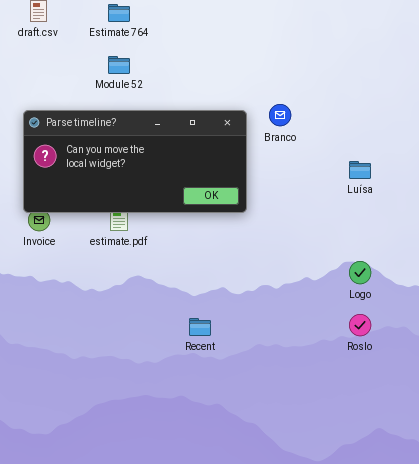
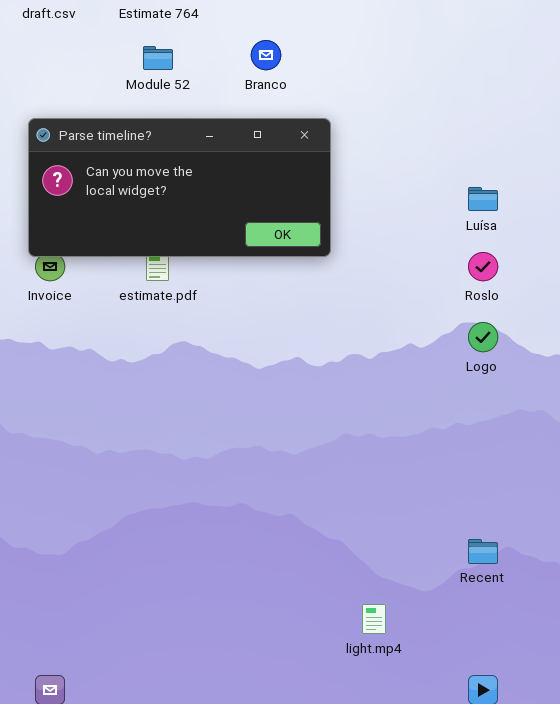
Branco: [269,104,291,126] -> [251,40,281,70], moved
Roslo: [349,314,371,336] -> [468,252,498,281], moved
Recent: [189,318,211,336] -> [468,539,498,564], moved

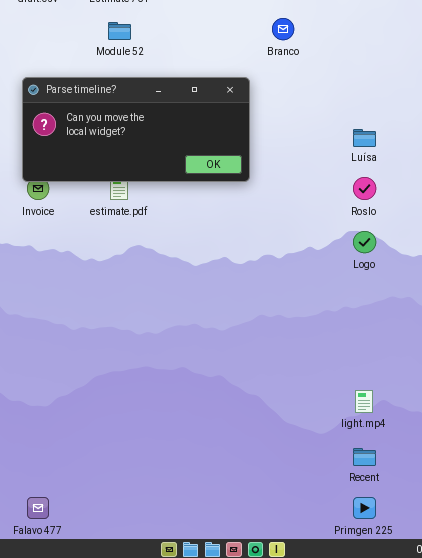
Branco: [251,40,281,70] -> [272,18,294,40], moved
Recent: [468,539,498,564] -> [353,448,376,466], moved
light.mp4: [362,604,386,634] -> [355,390,373,413], moved

